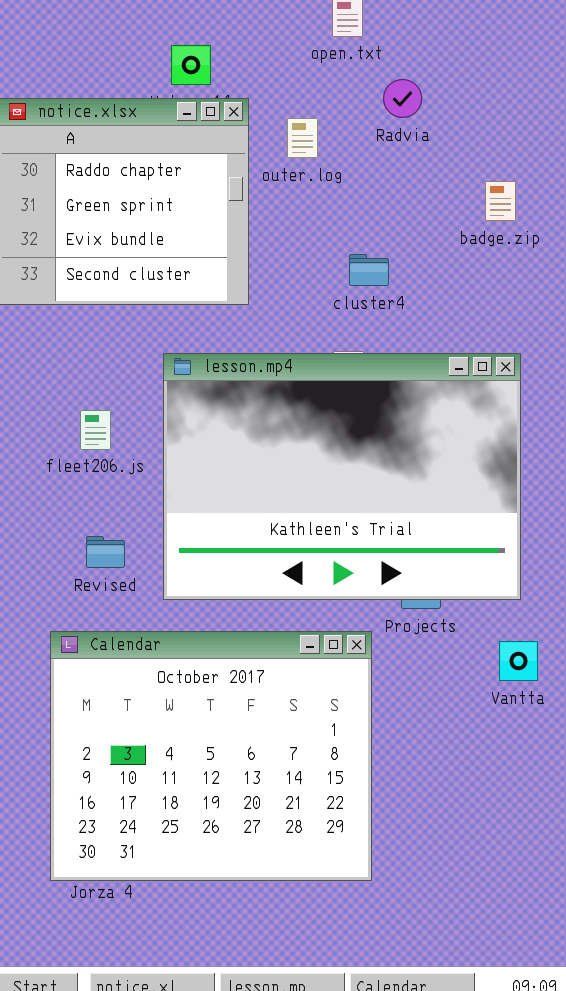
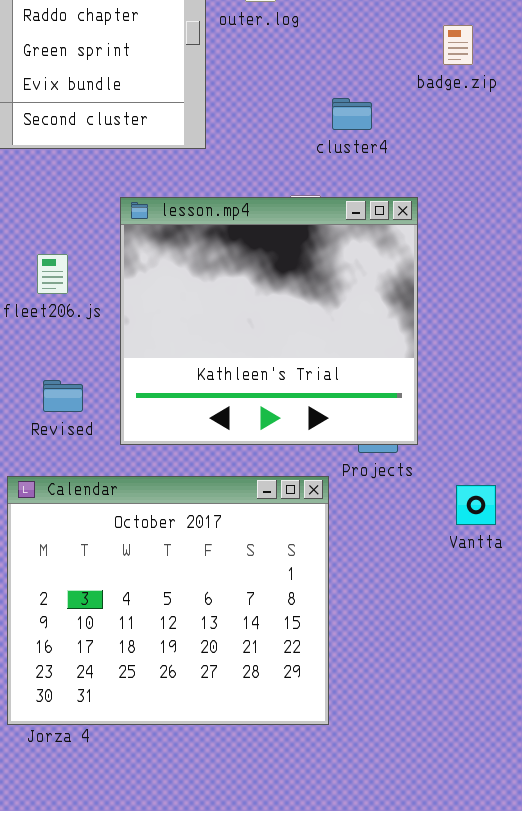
cluster4: [349,254,389,286] -> [332,98,372,130], moved
lesson.mp4: [163,353,521,600] -> [120,197,418,445], resized

